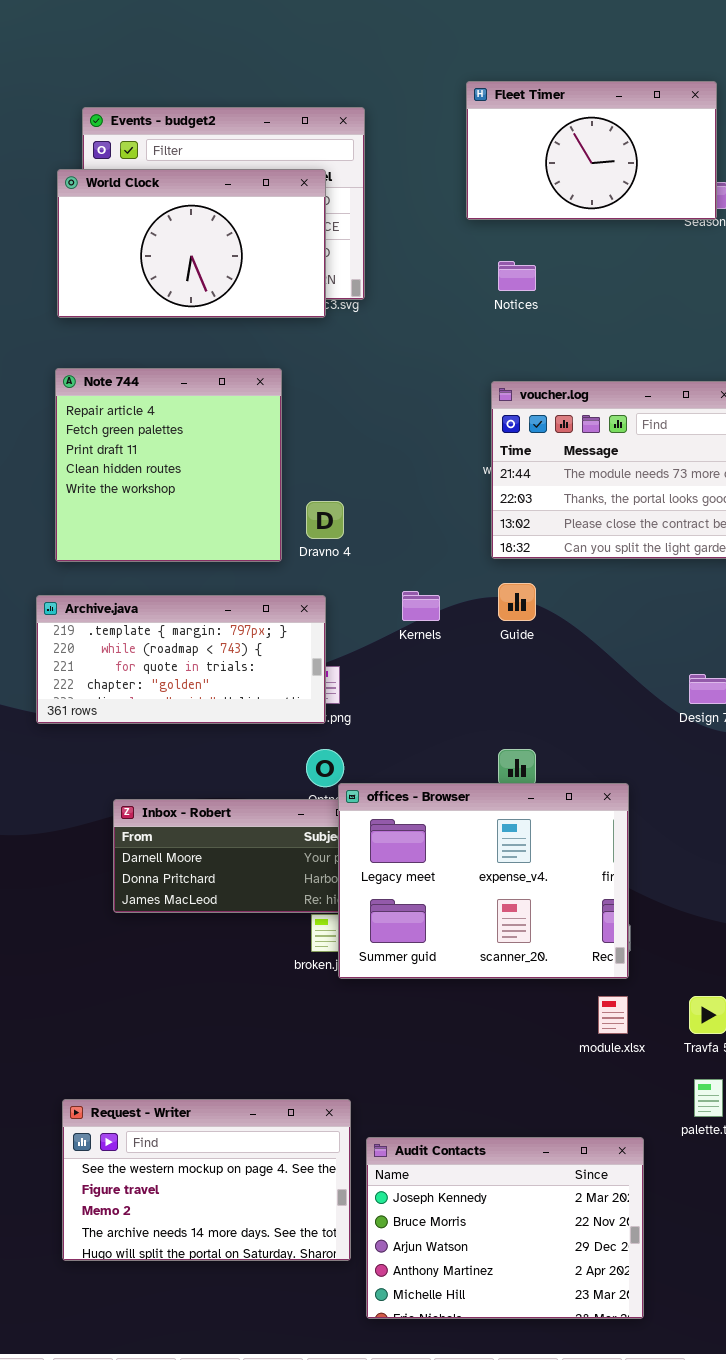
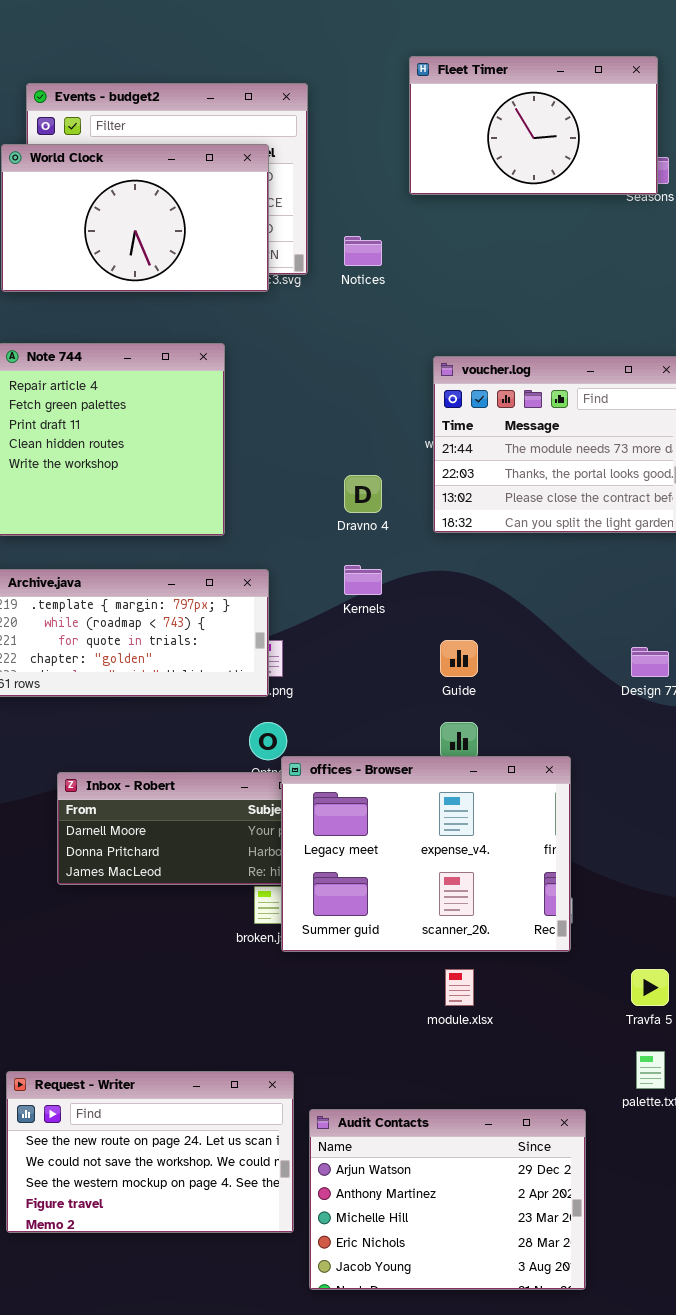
Notices: [498,261,536,291] -> [344,236,382,266], moved
Dravno 4: [306,501,344,539] -> [344,475,382,513], moved
Guide: [498,583,536,621] -> [440,640,478,677], moved
module.xlsx: [598,996,628,1034] -> [445,969,474,1006], moved
Request - Writer: [62,1099,351,1261] -> [6,1071,294,1233], scrolled up 2 rows
Audit Contacts: [366,1137,644,1319] -> [309,1109,586,1290], scrolled down 2 rows

